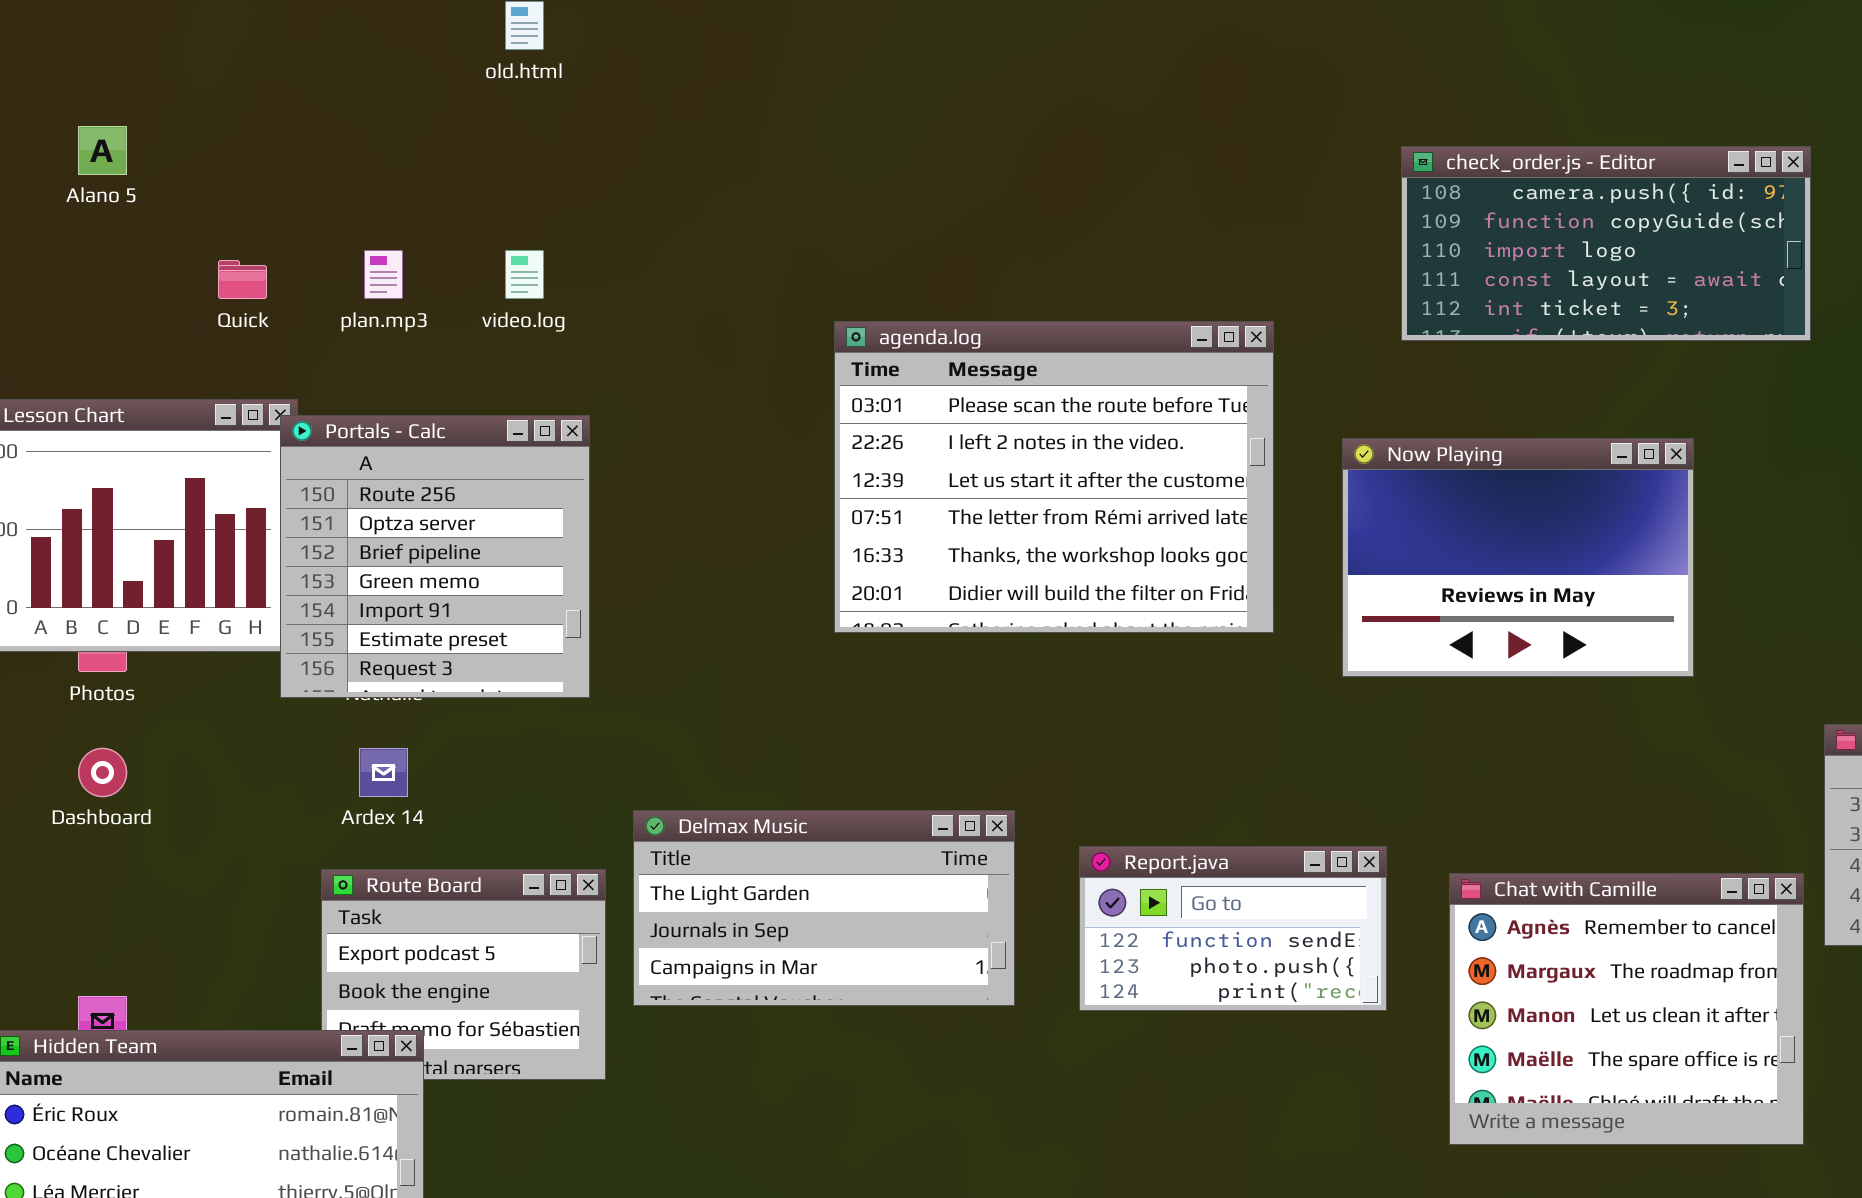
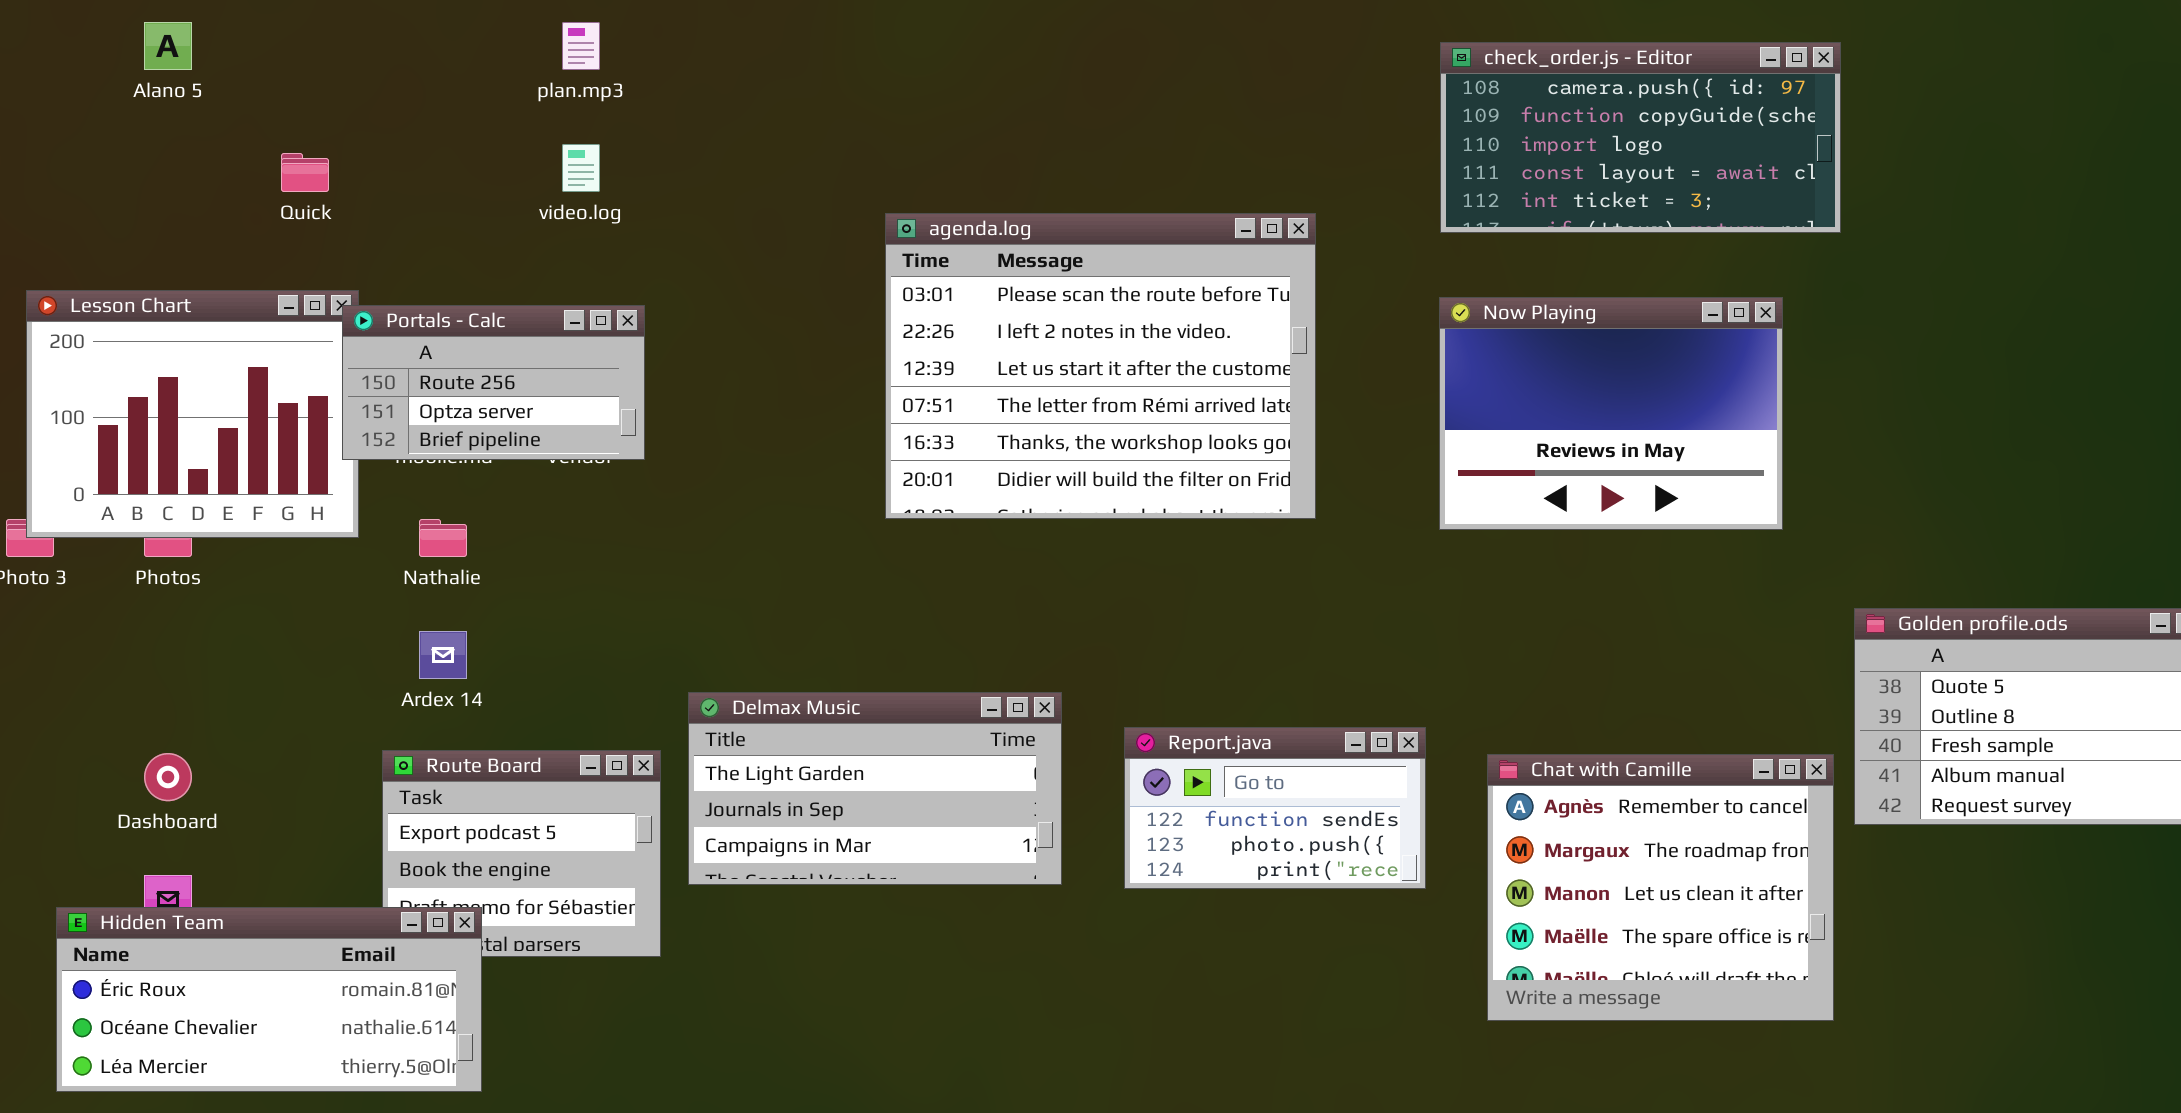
plan.mp3: [364,250,403,299] -> [562,22,600,70], moved
Portals - Calc: [280,415,590,698] -> [342,305,645,460], resized
Now Playing: [1342,438,1694,677] -> [1439,297,1783,530], moved
Dashboard: [78,748,127,797] -> [144,753,192,801], moved

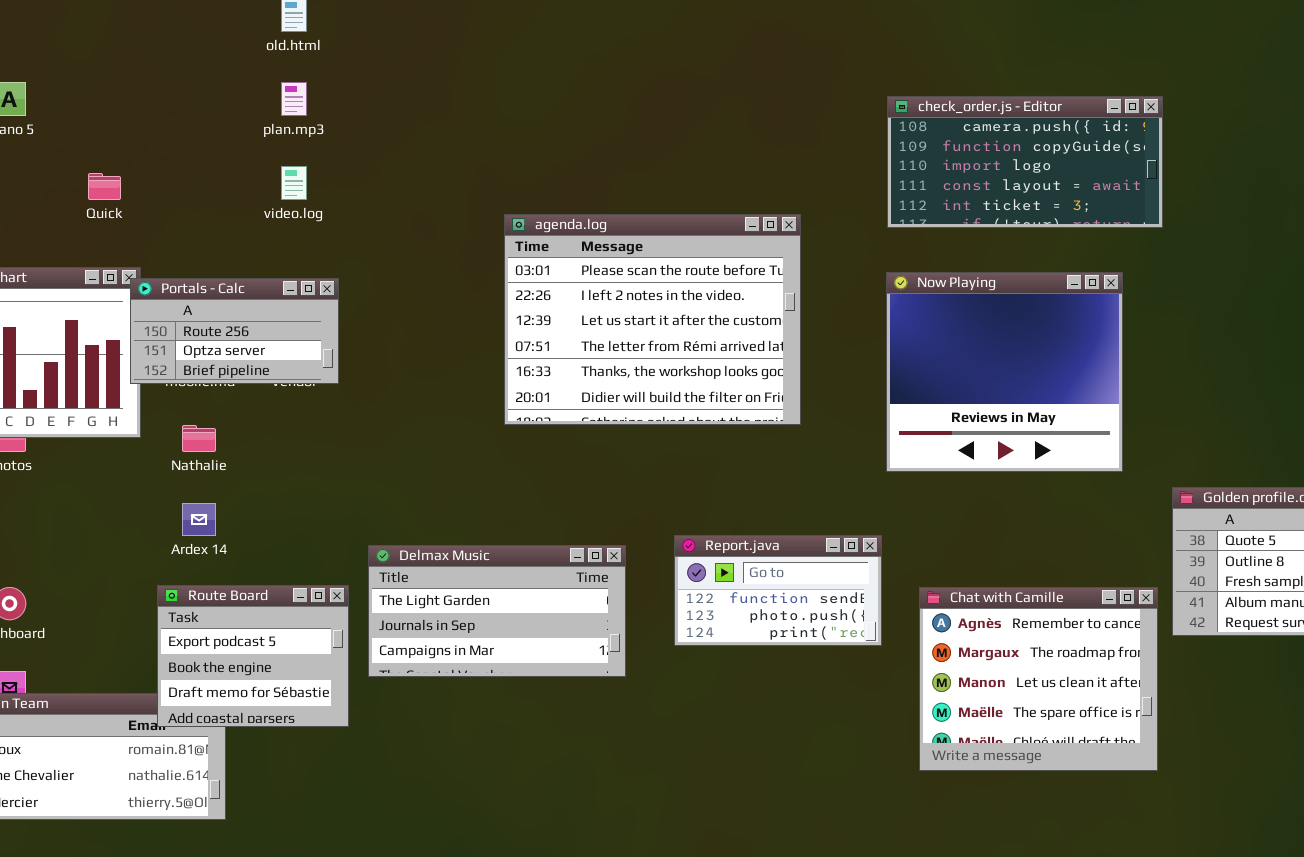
Now Playing: [1439,297,1783,530] -> [886,272,1123,472], resized
Report.java: [1124,727,1426,889] -> [674,535,882,646], moved
Route Board: [382,750,661,957] -> [157,585,349,727], raised

